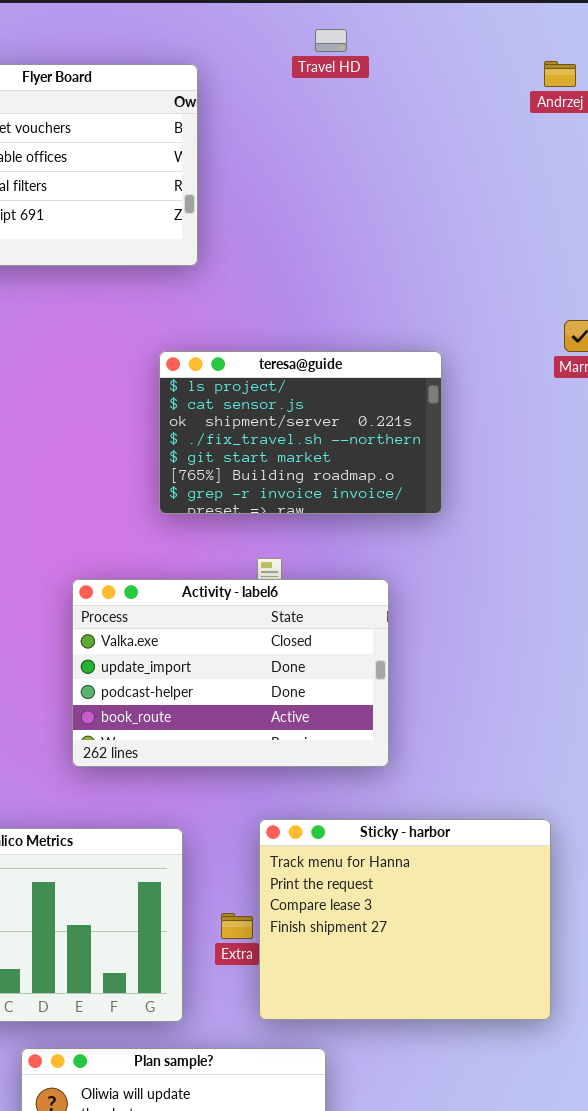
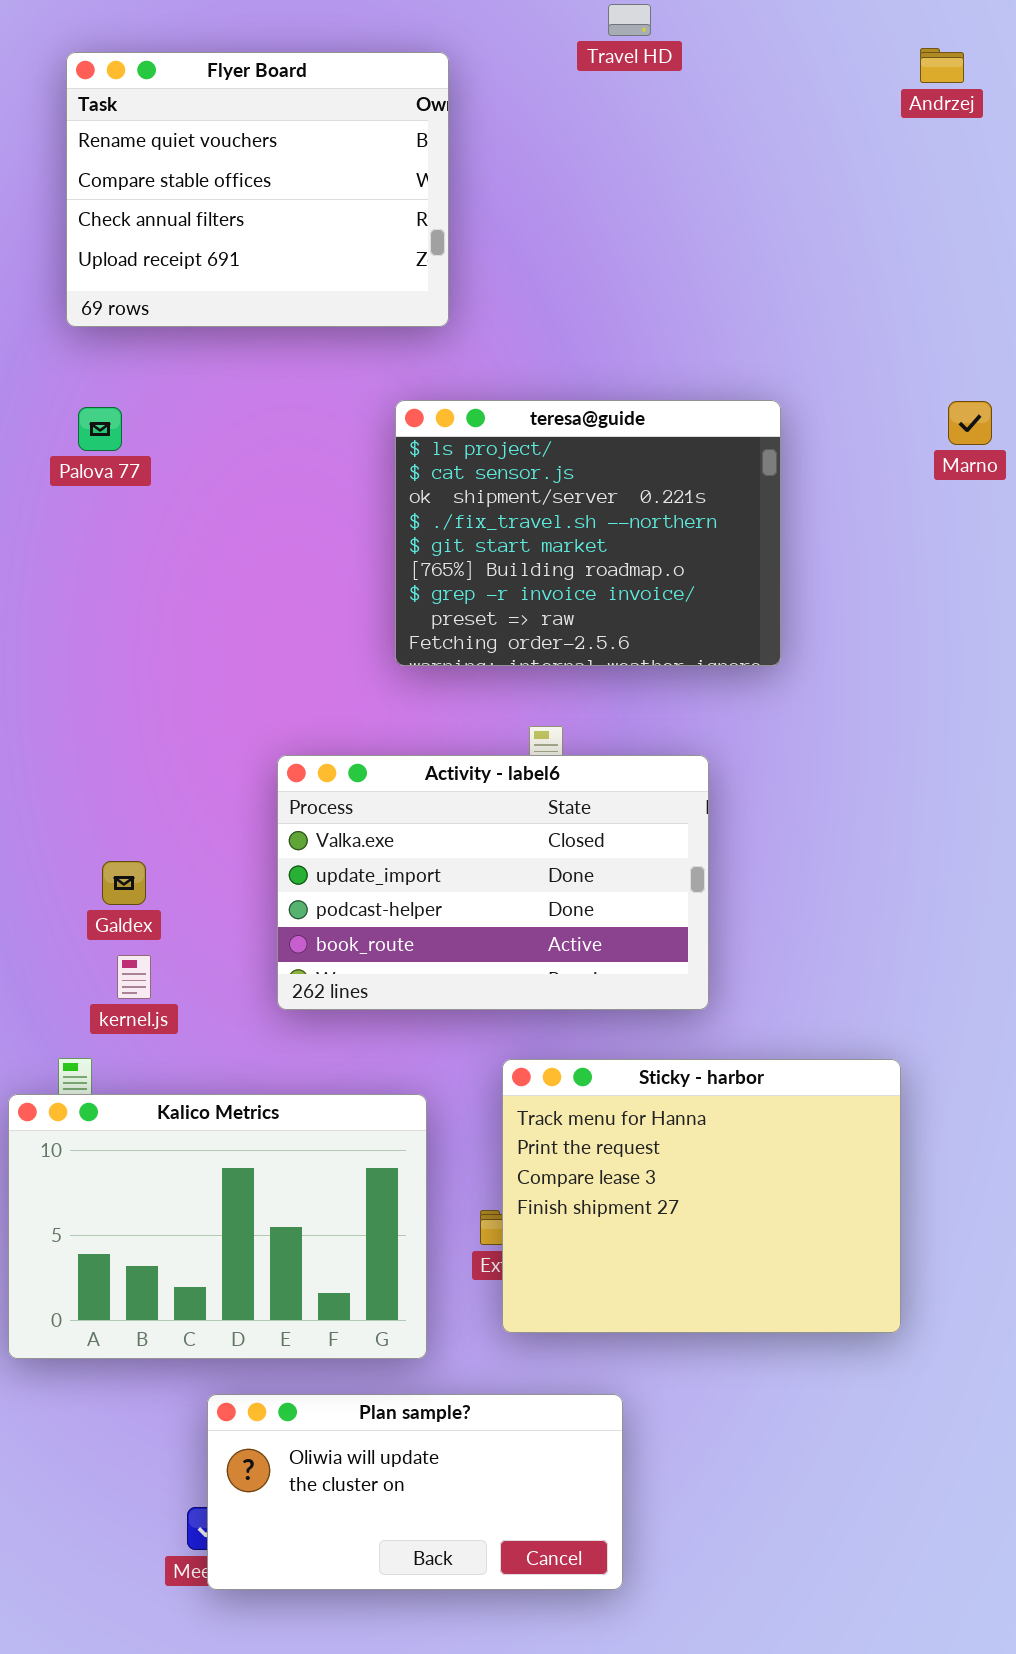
teresa@guide: [159,351,442,514] -> [395,400,781,666], resized
Sticky - harbor: [259,819,551,1020] -> [502,1059,901,1333], moved

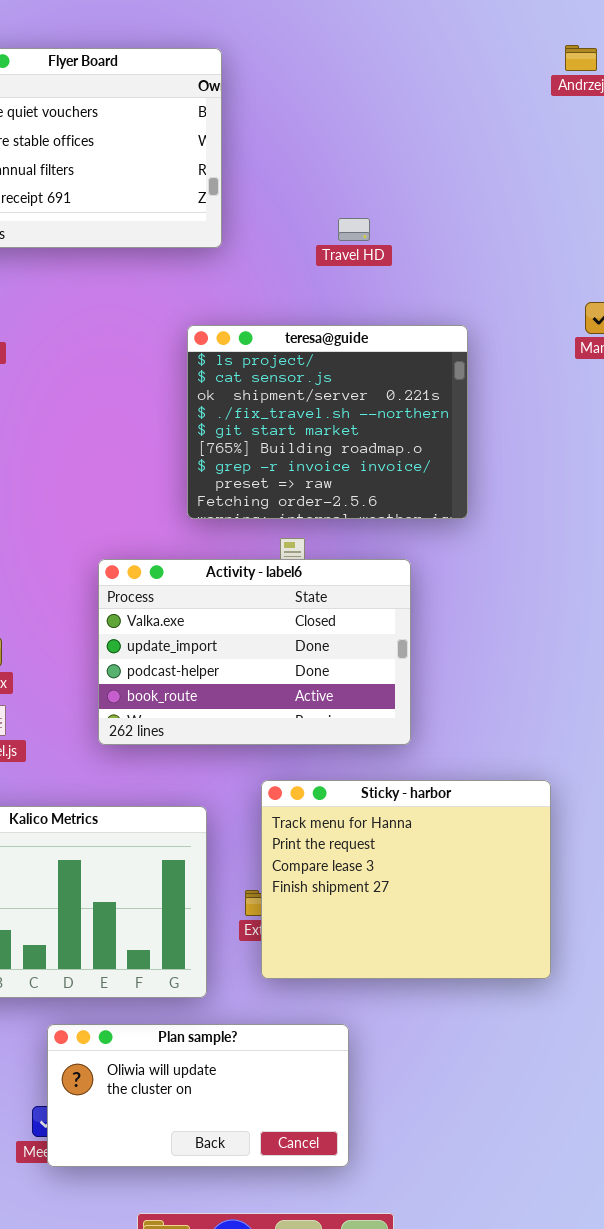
Travel HD: [608,4,651,36] -> [338,218,370,241], moved
teresa@guide: [395,400,781,666] -> [187,325,468,519], moved

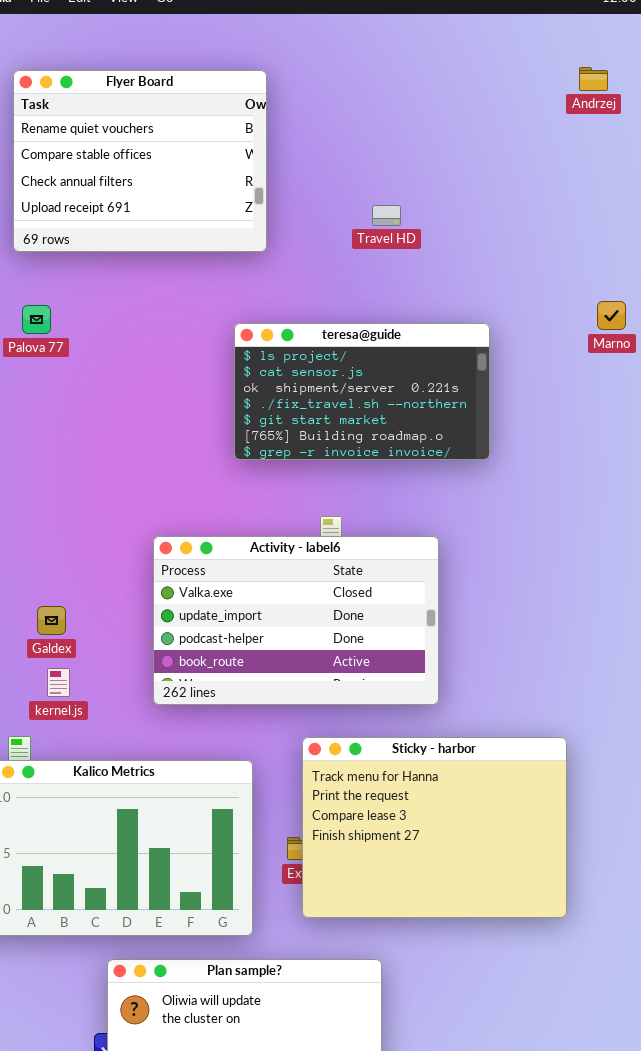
Travel HD: [338,218,370,241] -> [372,205,401,226], moved
teresa@guide: [187,325,468,519] -> [234,323,490,460], resized

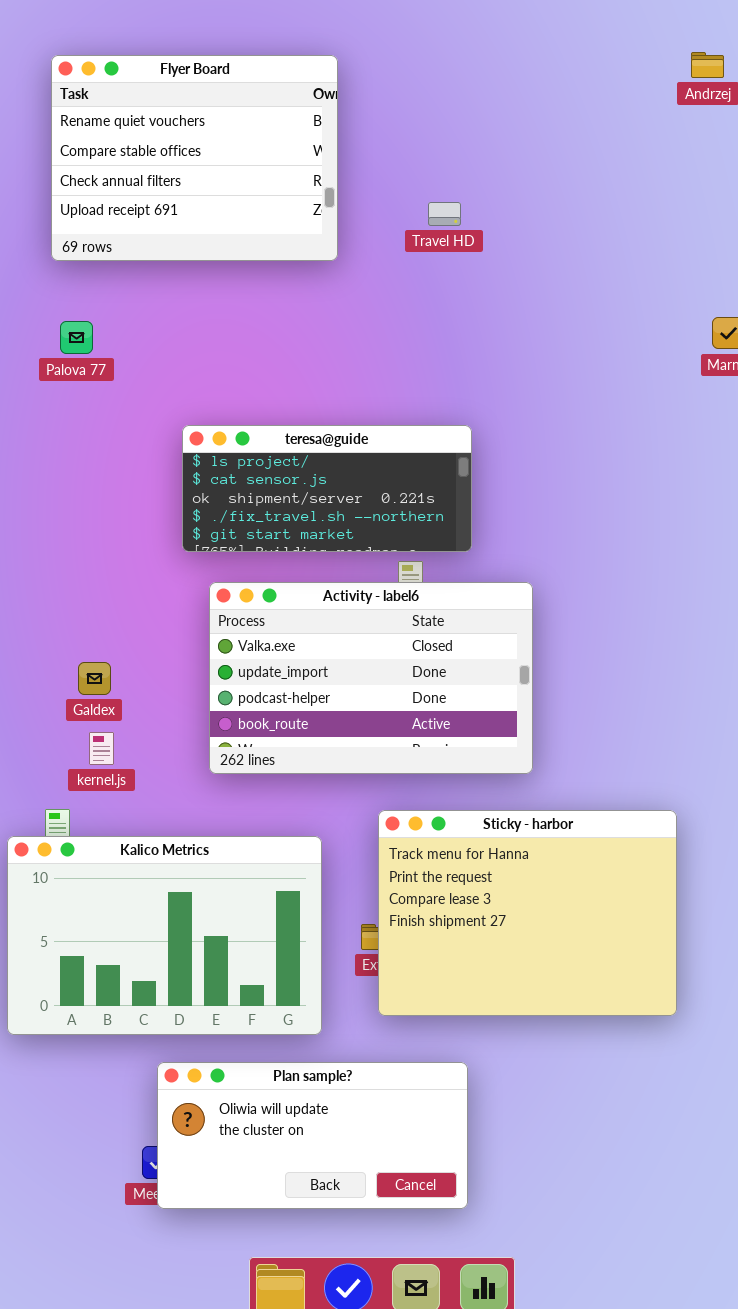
Travel HD: [372,205,401,226] -> [428,202,461,226], moved
teresa@guide: [234,323,490,460] -> [182,425,472,552], moved, resized

